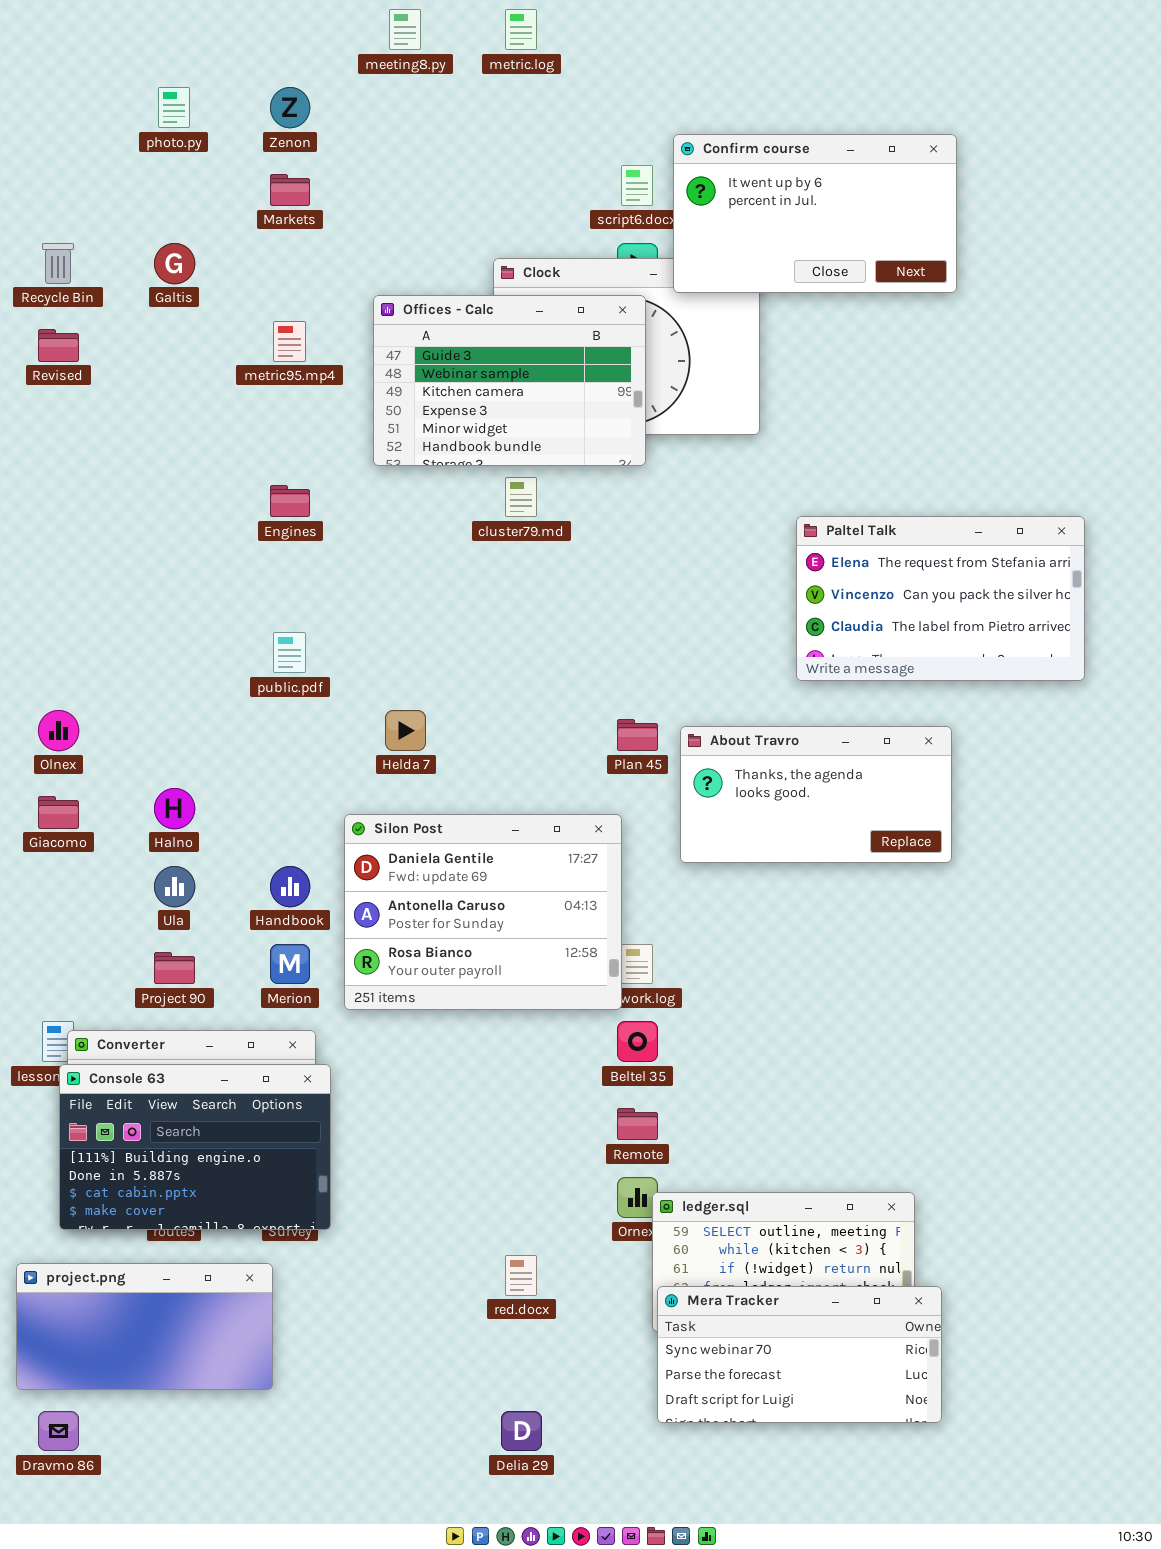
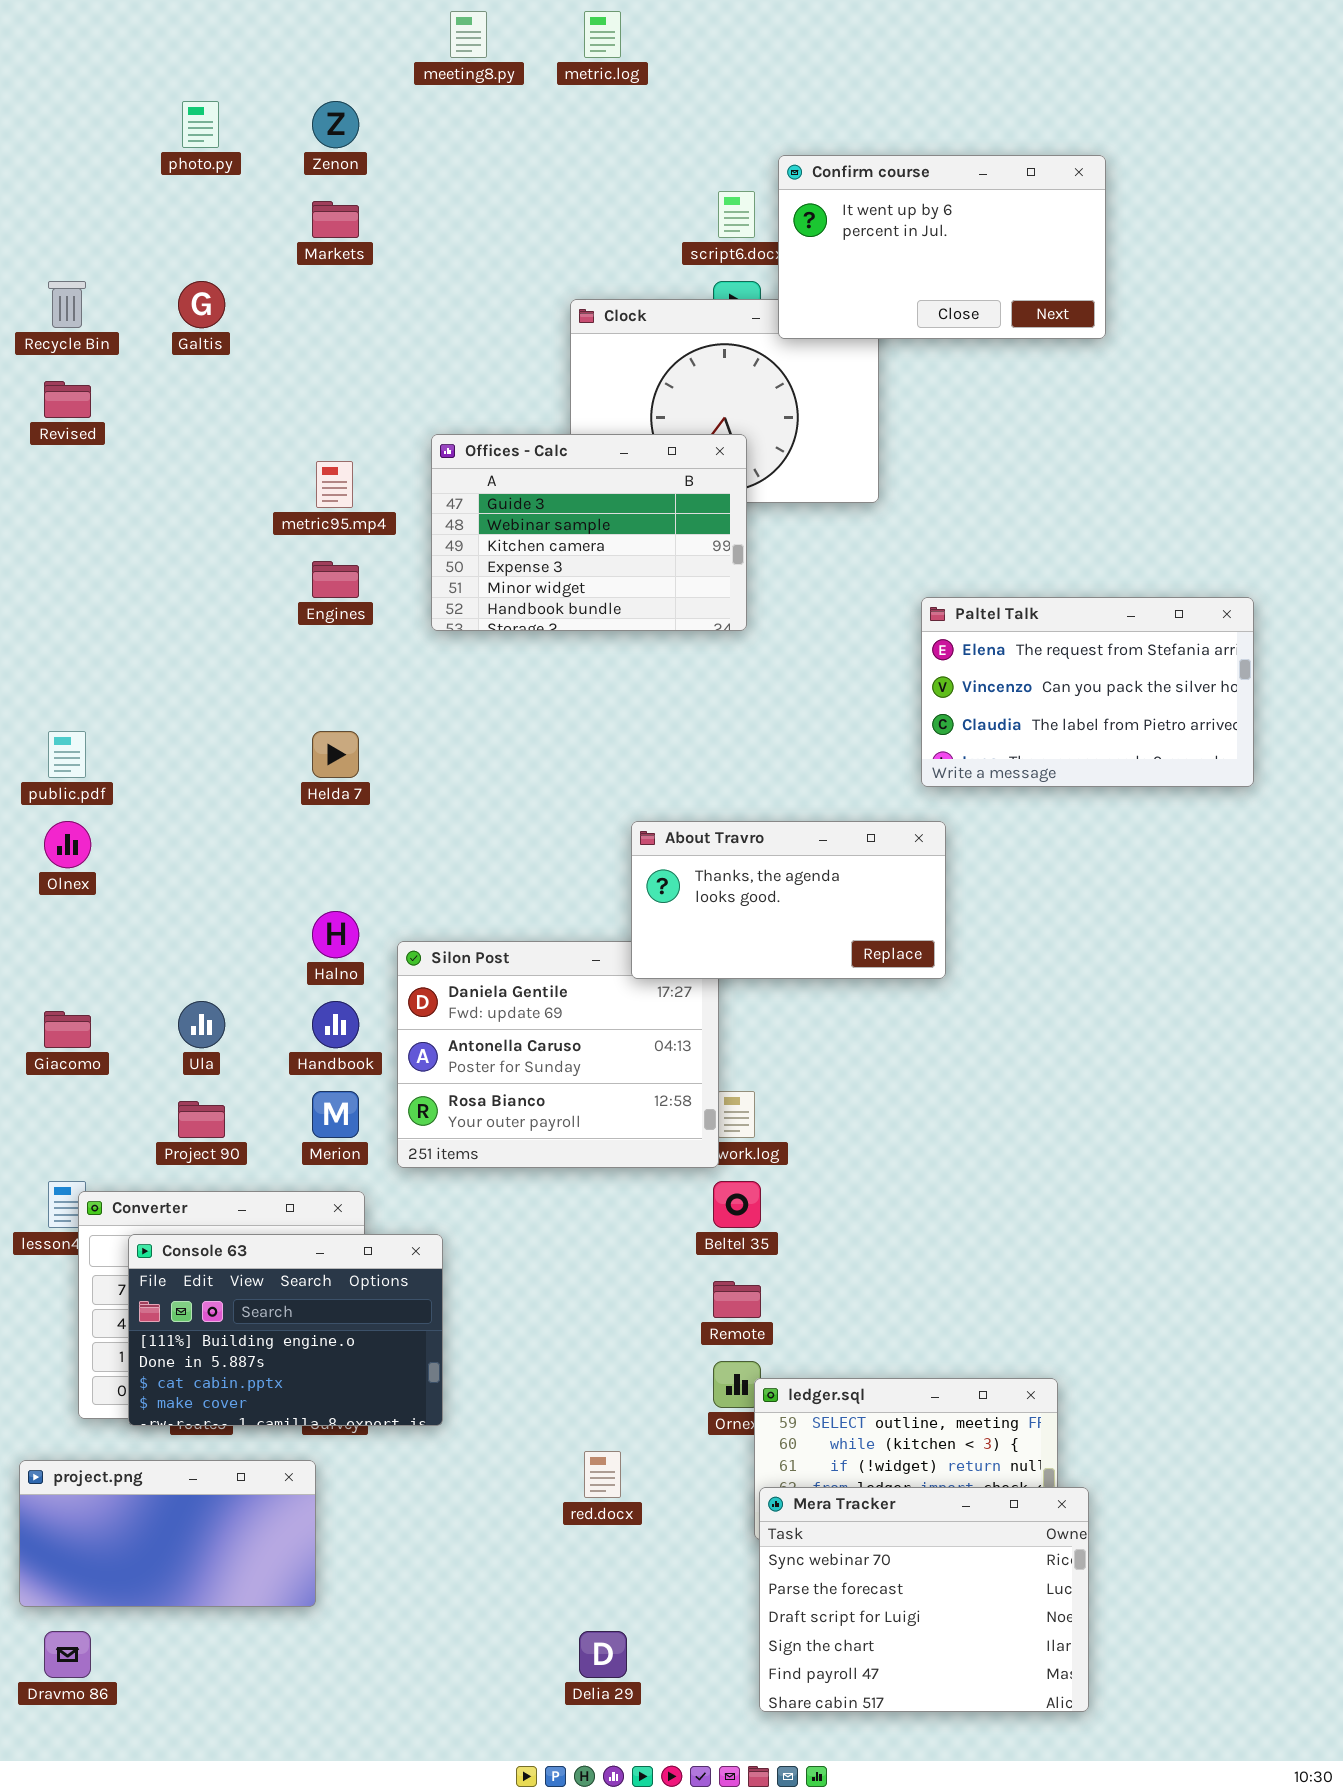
Offices - Calc: [373,295,646,466] -> [431,434,747,631], moved
metric95.mp4: [273,321,306,362] -> [316,461,353,508], moved
public.pdf: [273,632,306,673] -> [48,731,86,778], moved
Helda 7: [385,710,426,751] -> [312,731,359,778], moved
About Travro: [680,726,952,863] -> [631,821,946,979], moved
Halno: [154,788,195,829] -> [312,911,359,958], moved
Giacomo: [38,796,79,829] -> [44,1011,91,1048], moved
Console 63: [59,1064,331,1230] -> [128,1234,443,1426], moved
Mera Tracker: [657,1286,942,1423] -> [759,1487,1089,1712], resized

